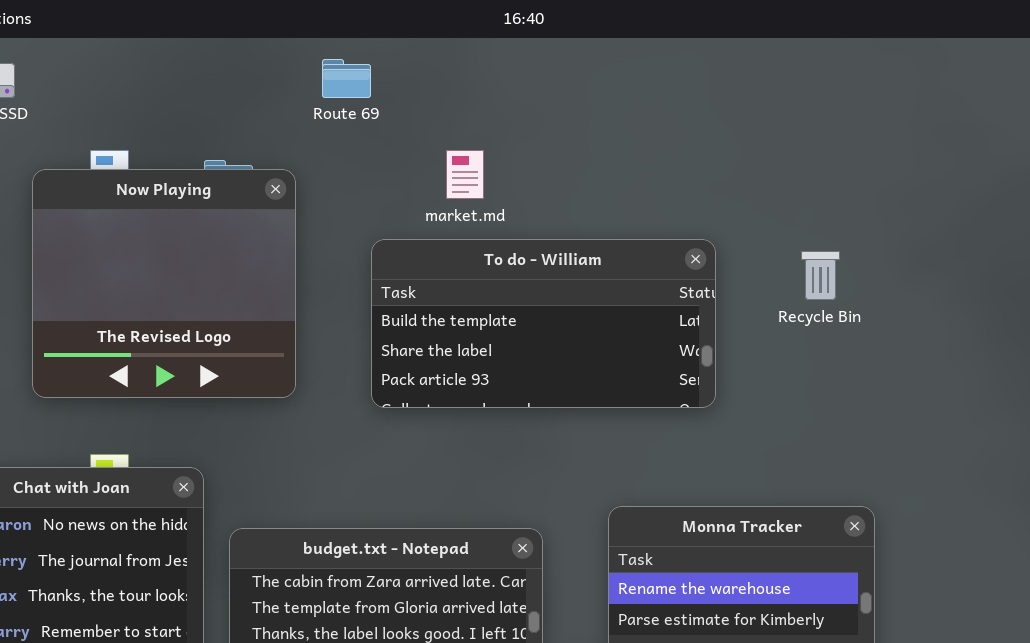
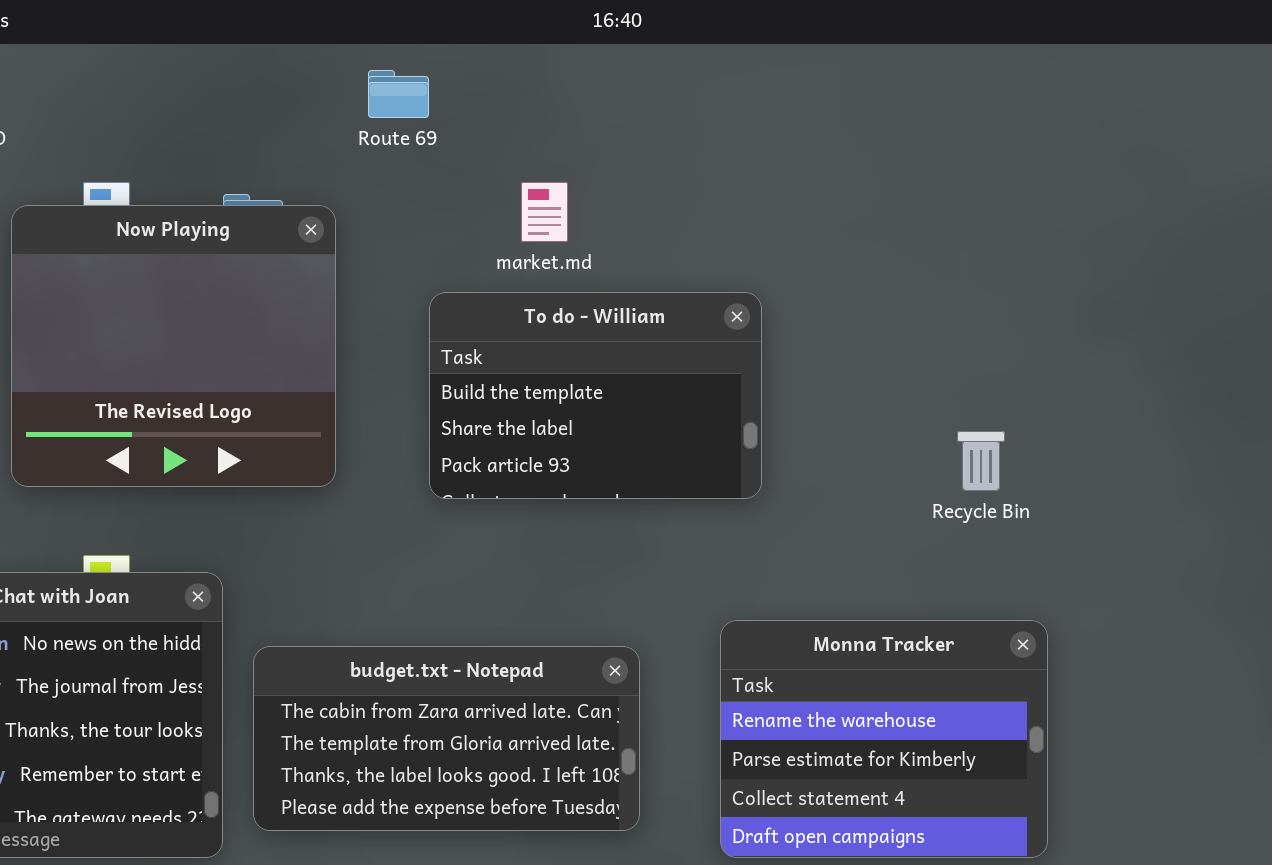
To do - William: [371,239,716,408] -> [429,292,762,499], resized
Recycle Bin: [801,251,840,300] -> [957,431,1005,491], moved

